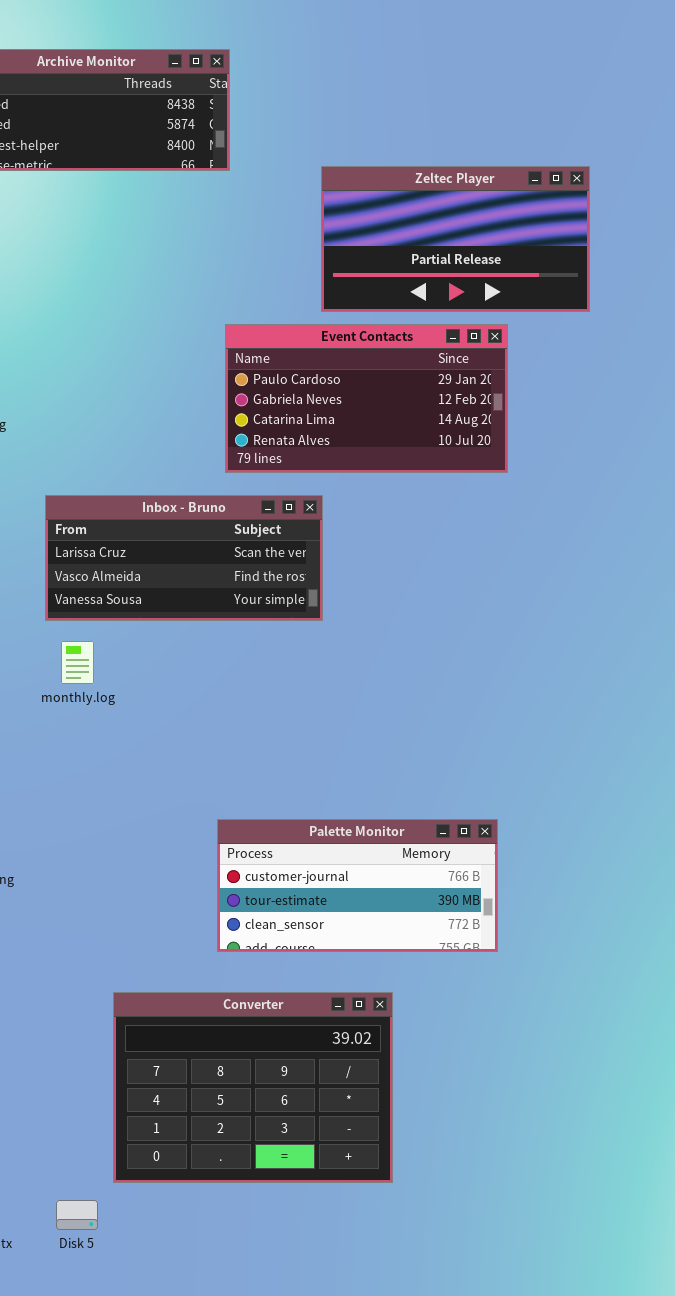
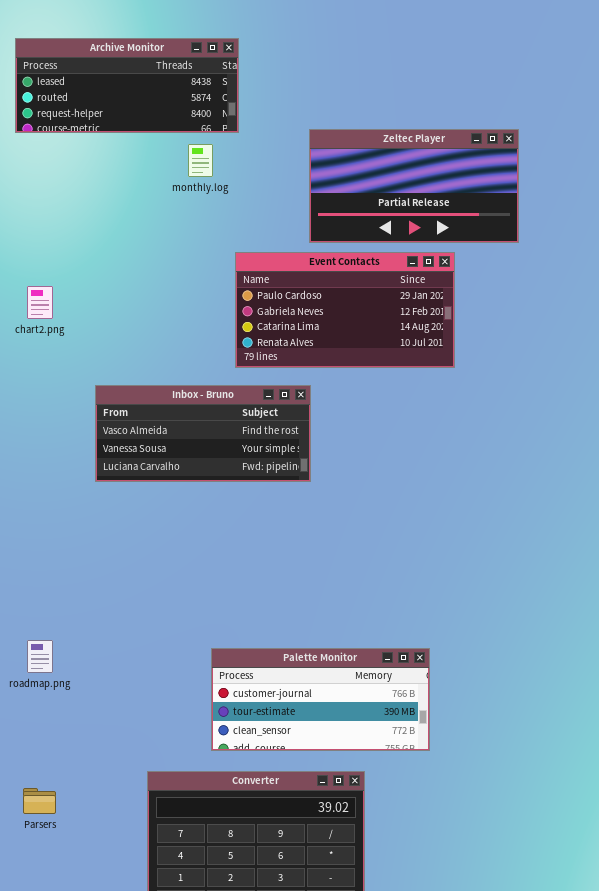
Inbox - Bruno: [45,495,323,621] -> [95,385,311,482], scrolled down 1 row
monthly.log: [61,641,94,684] -> [188,144,213,177], moved
Palette Monitor: [217,819,498,952] -> [211,648,430,751], moved

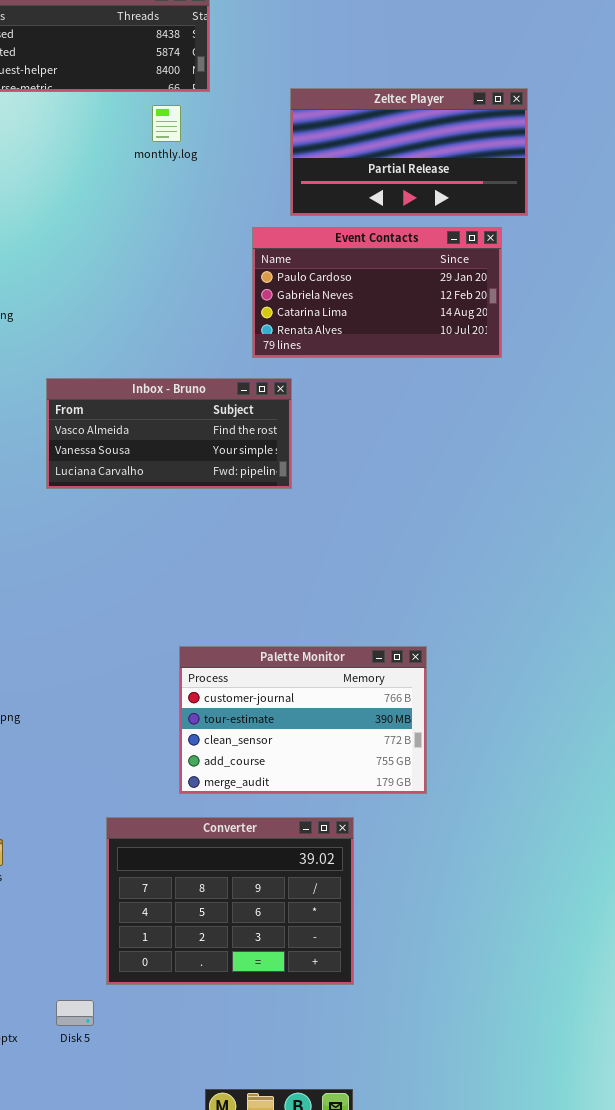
Event Contacts: [235,252,455,368] -> [252,227,502,358], moved
Palette Monitor: [211,648,430,751] -> [179,646,427,794], resized

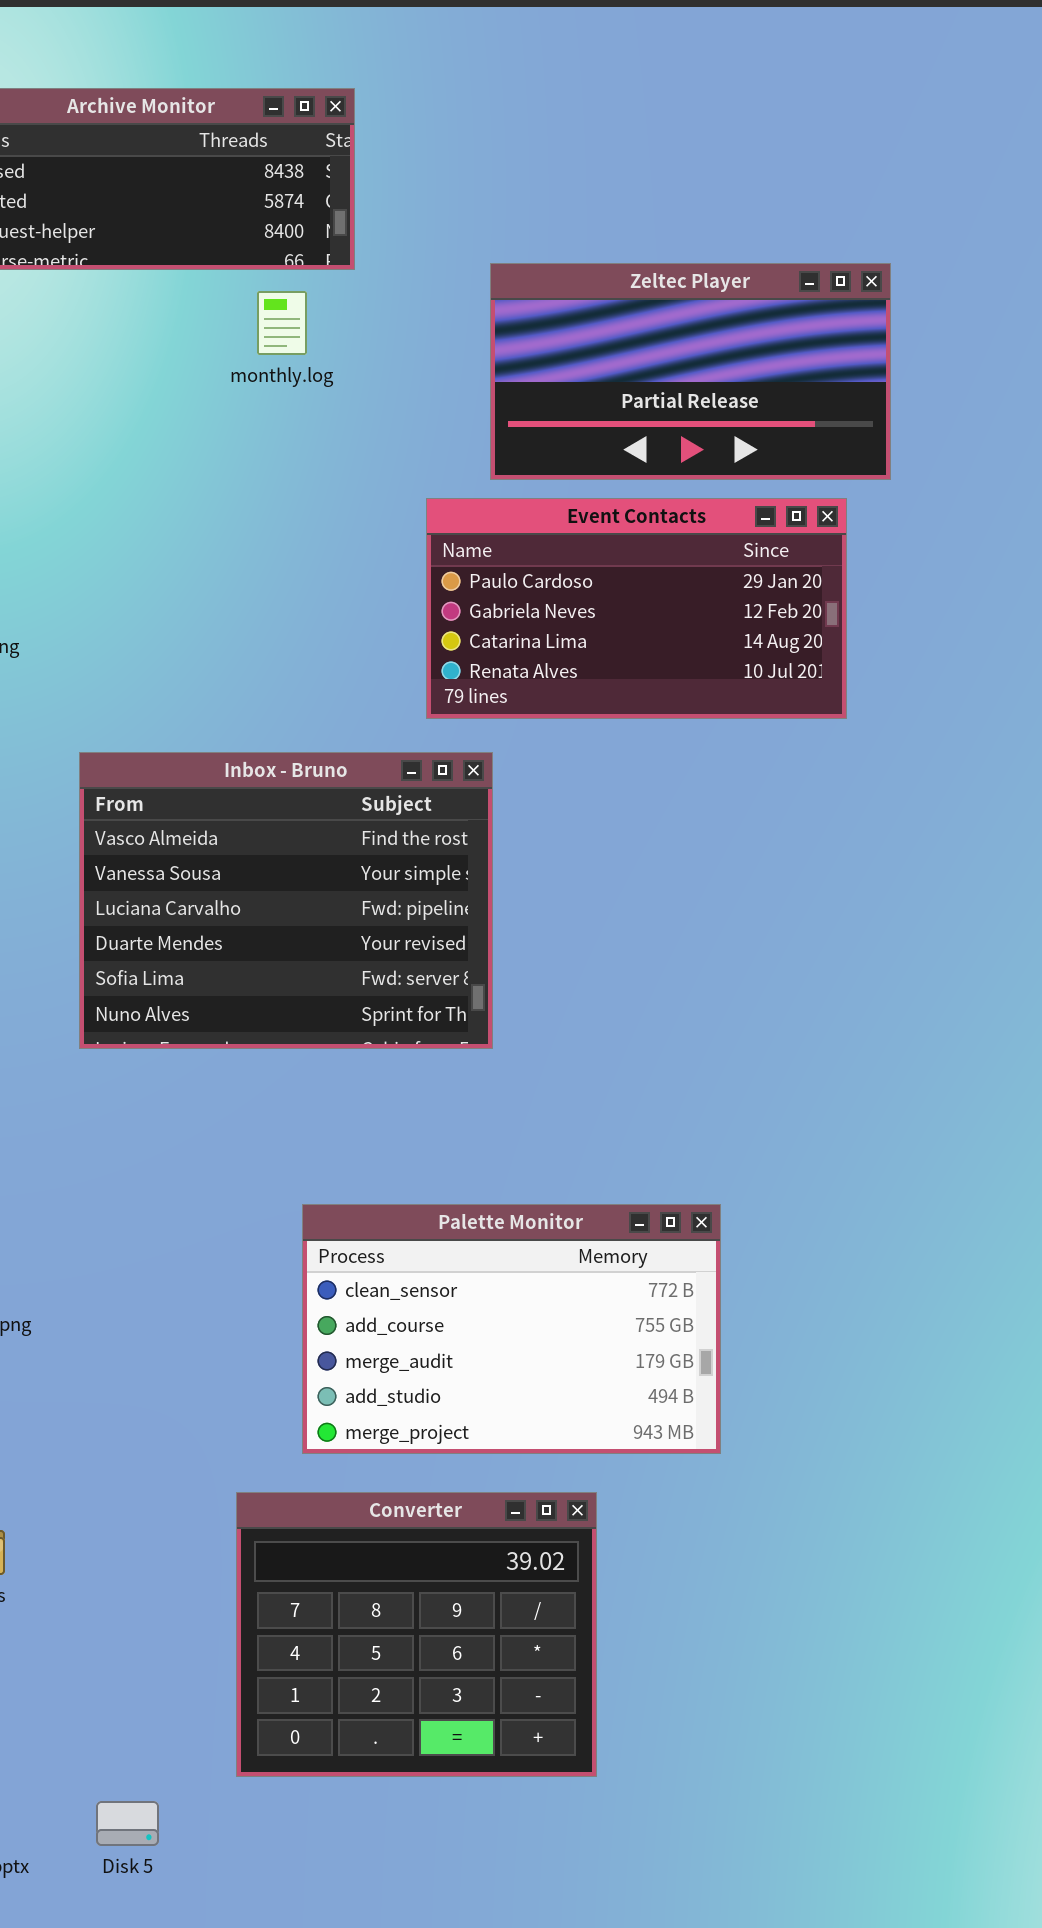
Inbox - Bruno: [46,378,292,489] -> [79,752,493,1049], resized
Palette Monitor: [179,646,427,794] -> [302,1204,721,1454], scrolled down 2 rows
Converter: [106,817,354,985] -> [236,1492,597,1777], resized

